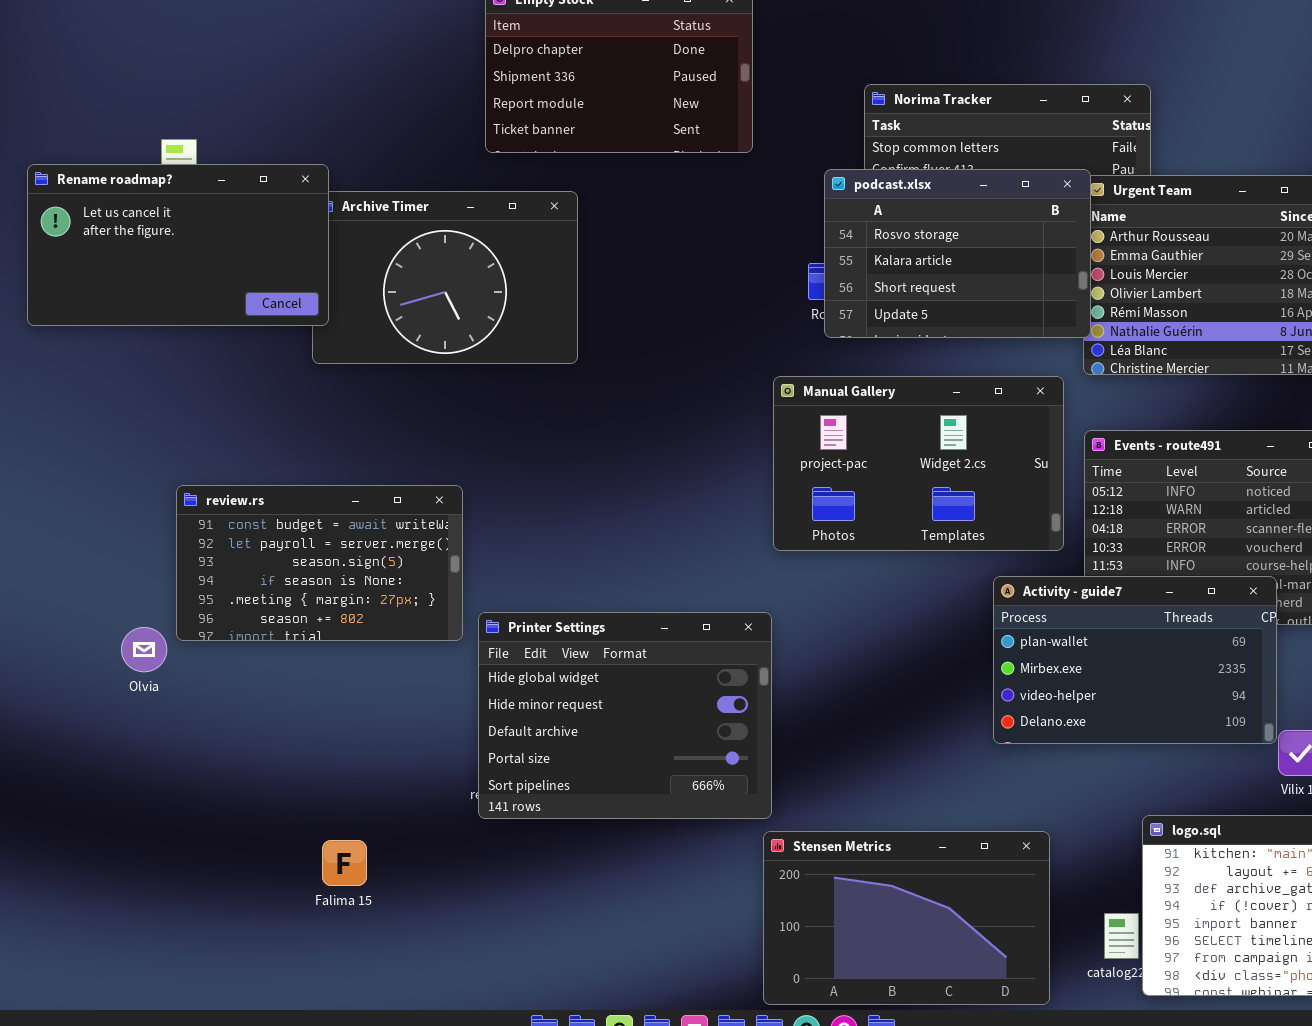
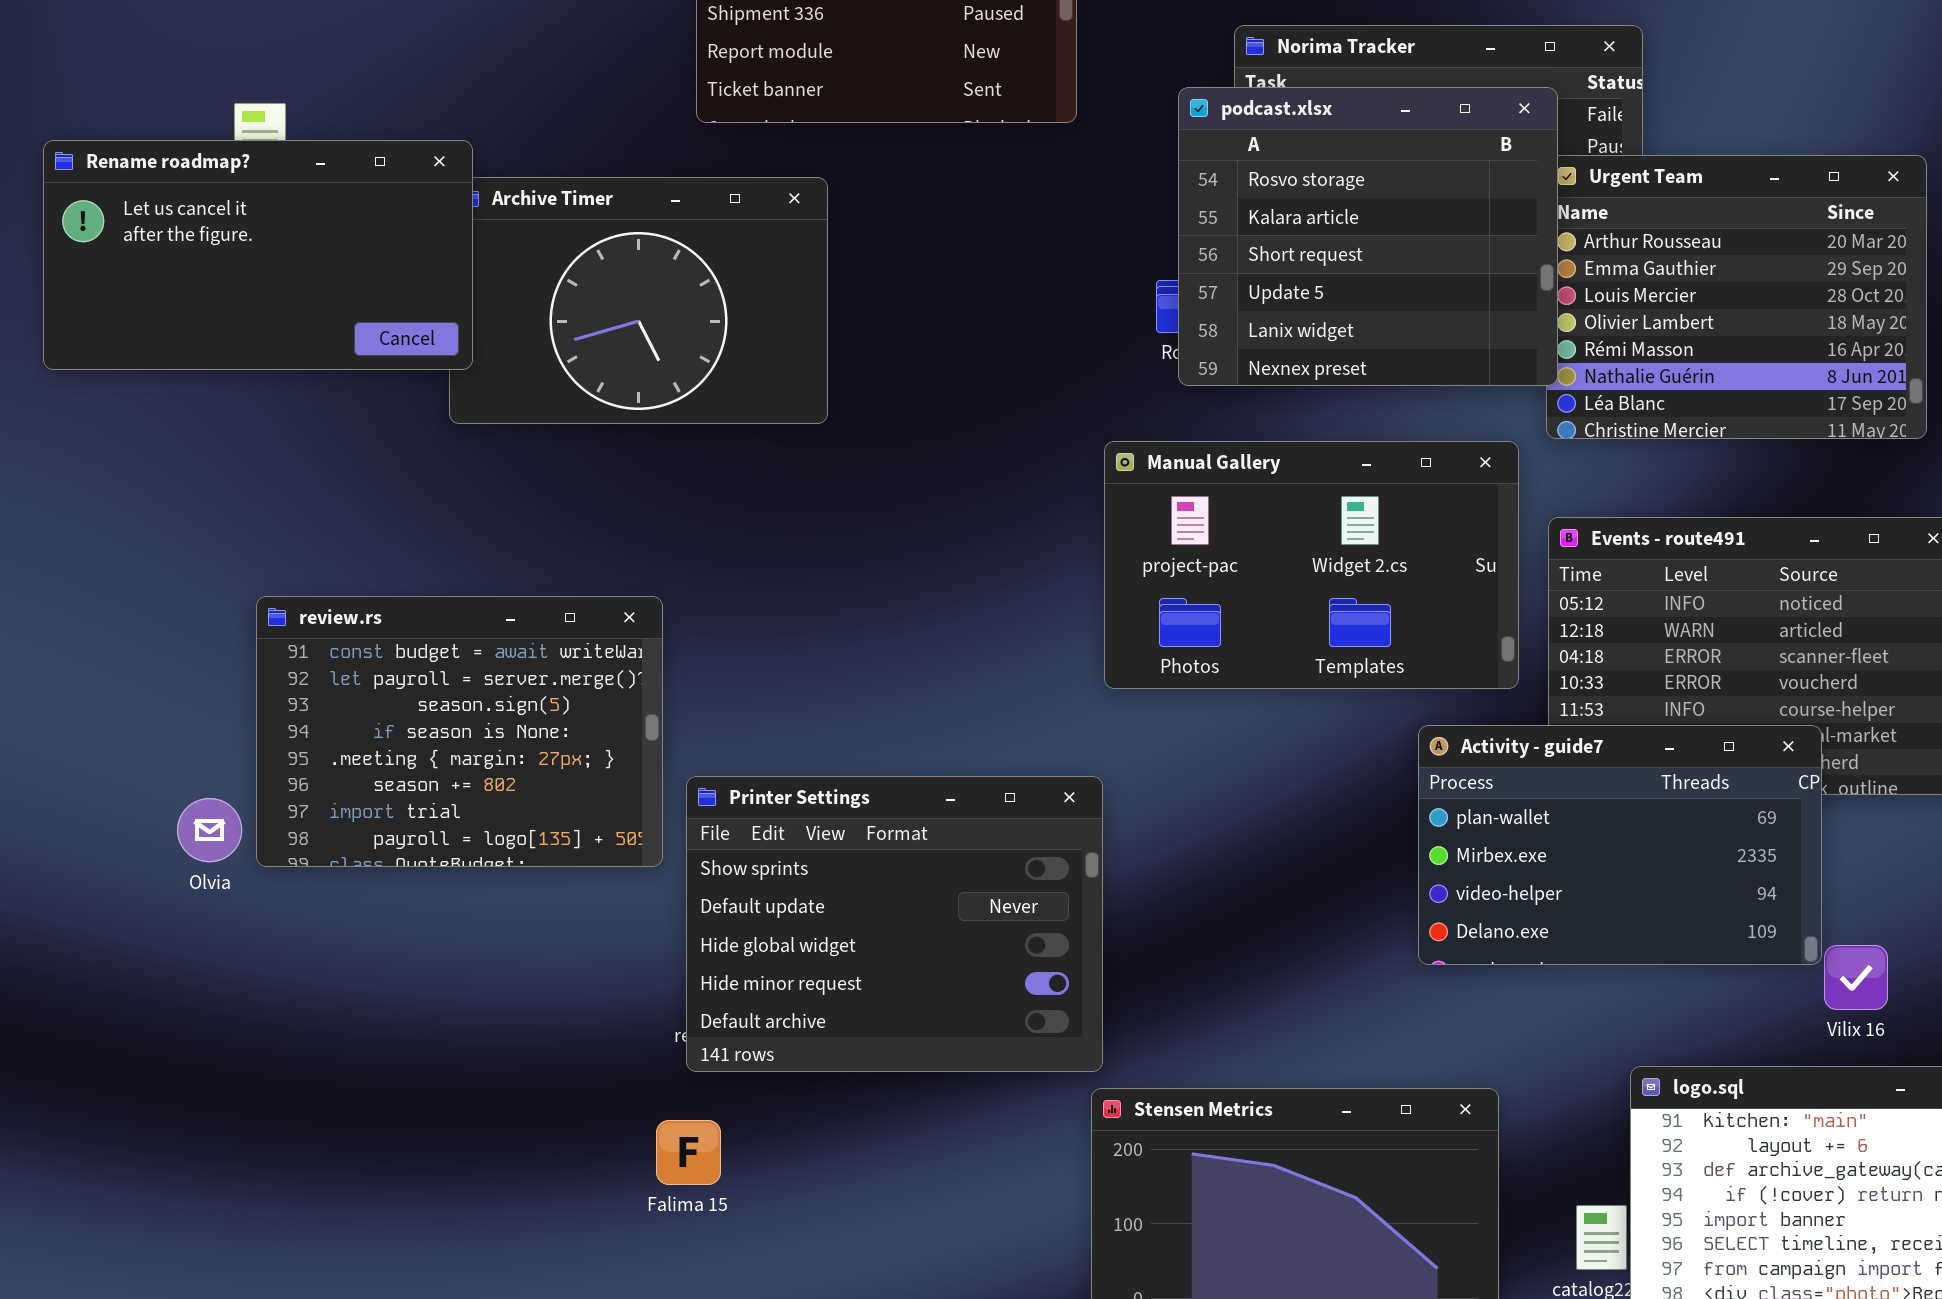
podcast.xlsx: [824,169,1091,338] -> [1178,87,1558,386], resized
review.rs: [176,485,463,641] -> [256,596,663,867], resized
Printer Settings: [478,612,772,819] -> [686,776,1103,1072], scrolled up 2 rows
Falima 15: [322,840,367,886] -> [656,1120,721,1185], moved

